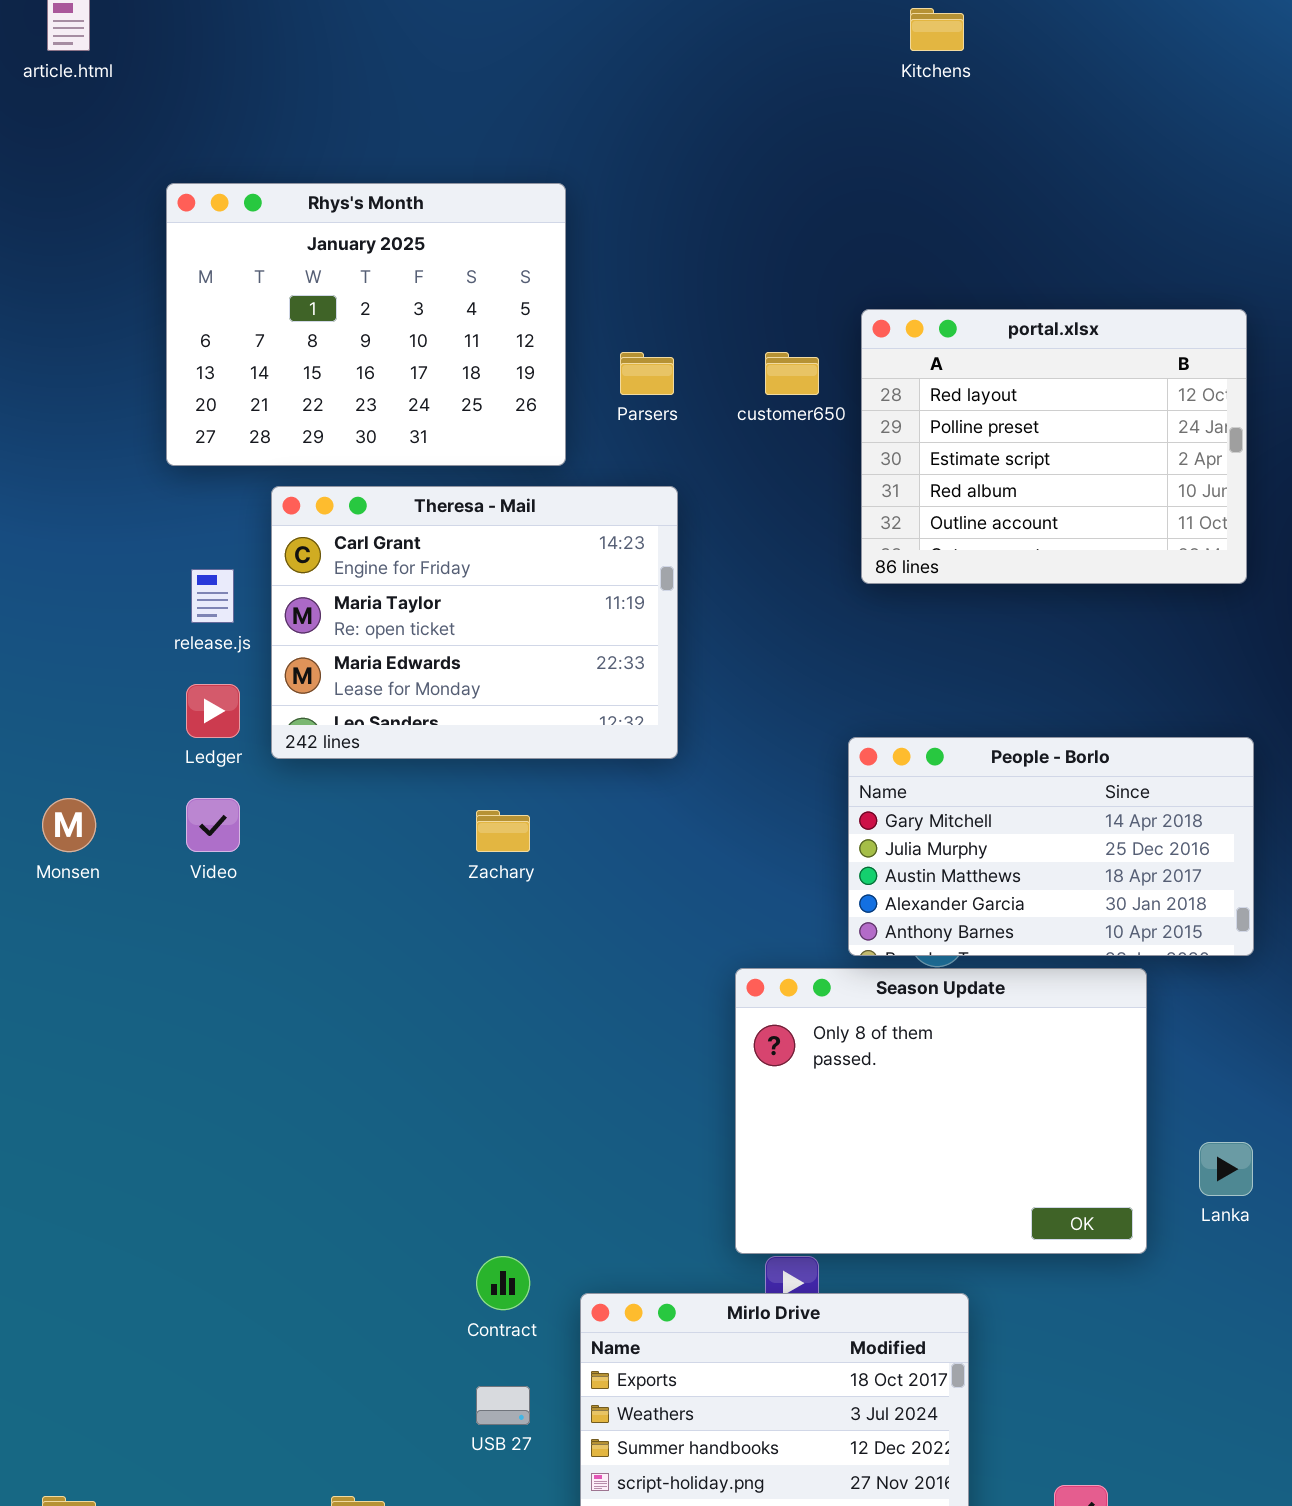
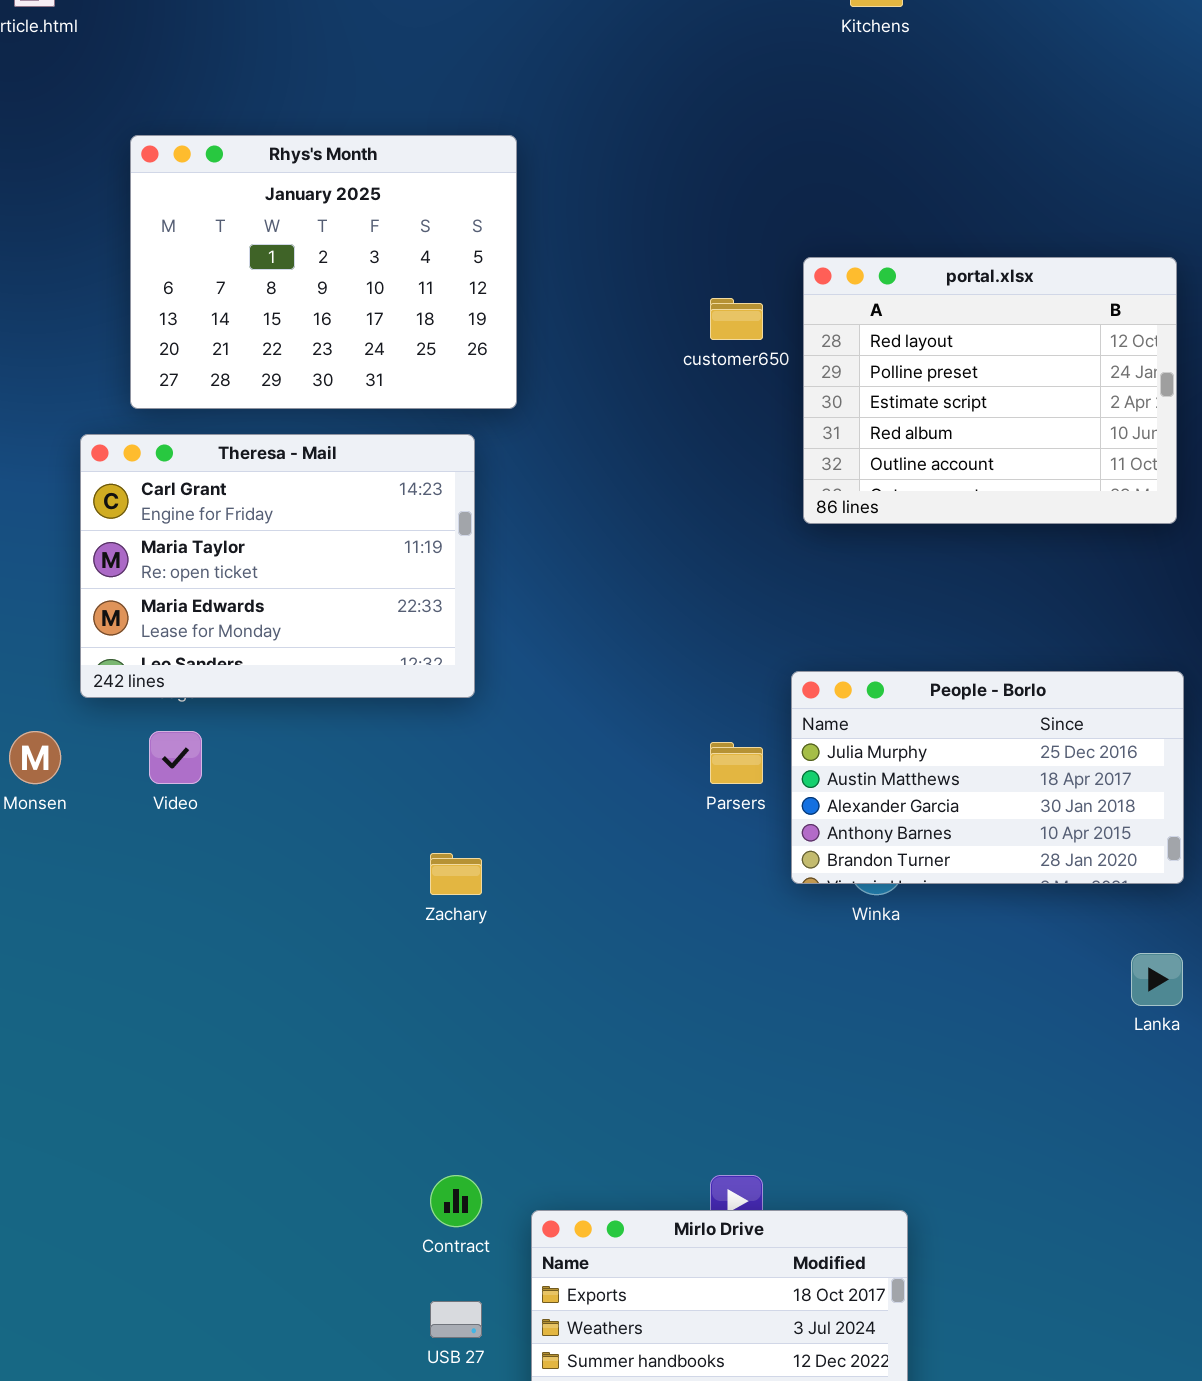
Parsers: [620,352,674,395] -> [710,742,763,784], moved
Theresa - Mail: [271,486,678,759] -> [80,434,475,698], moved
People - Borlo: [848,737,1254,956] -> [791,671,1184,884], scrolled down 1 row
Zachary: [476,810,530,852] -> [430,853,482,895], moved
Season Update: [735,968,1147,1254] -> none, closed
Lanka: [1199,1142,1253,1196] -> [1131,953,1183,1006], moved

